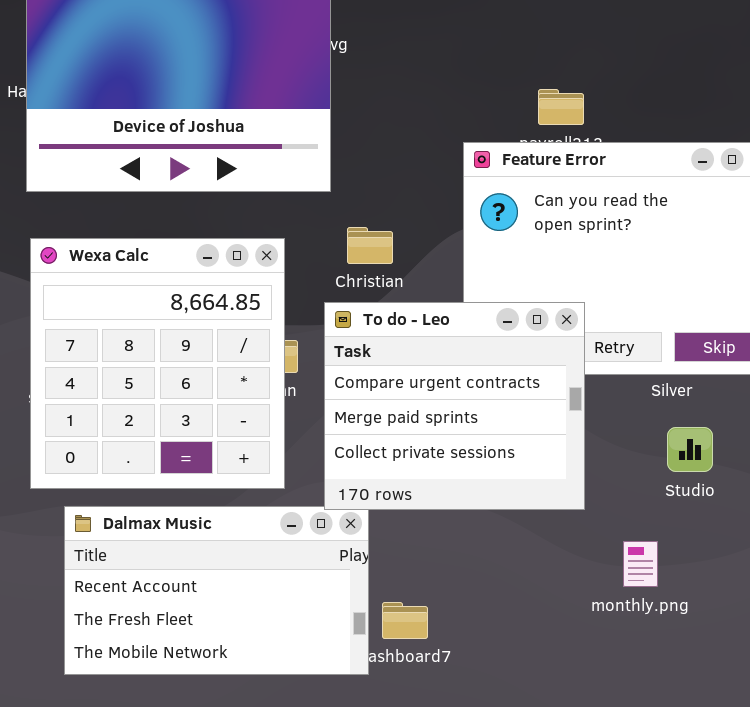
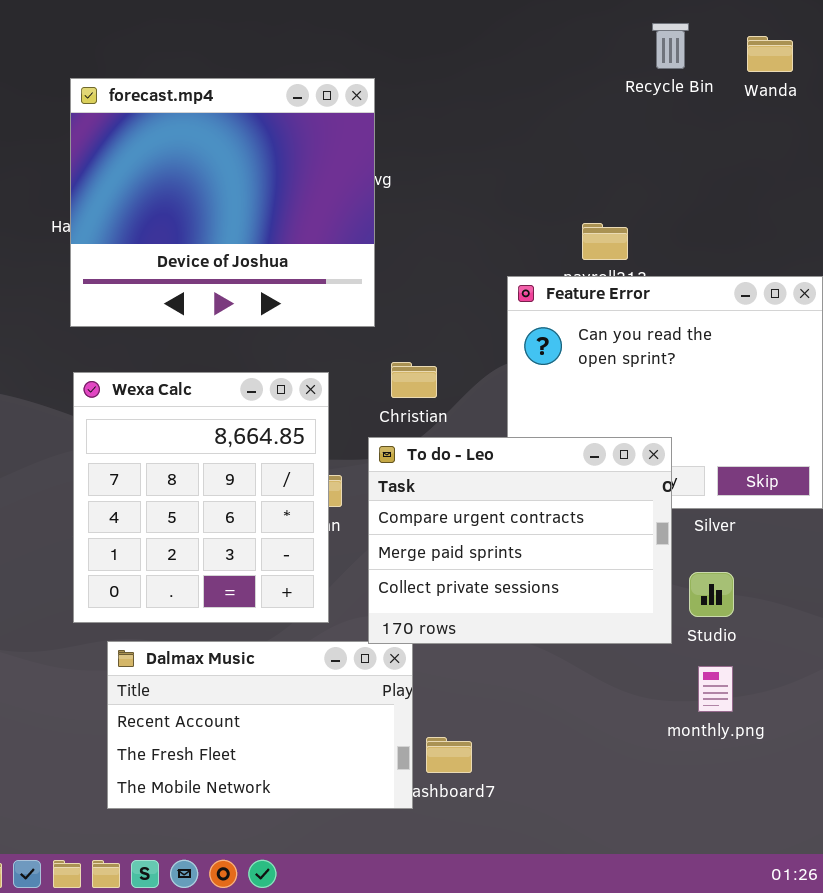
To do - Leo: [324,302,585,510] -> [368,437,672,644], resized
Studio: [667,427,713,472] -> [689,572,734,617], moved
monthly.png: [623,541,658,587] -> [698,666,733,712], moved

